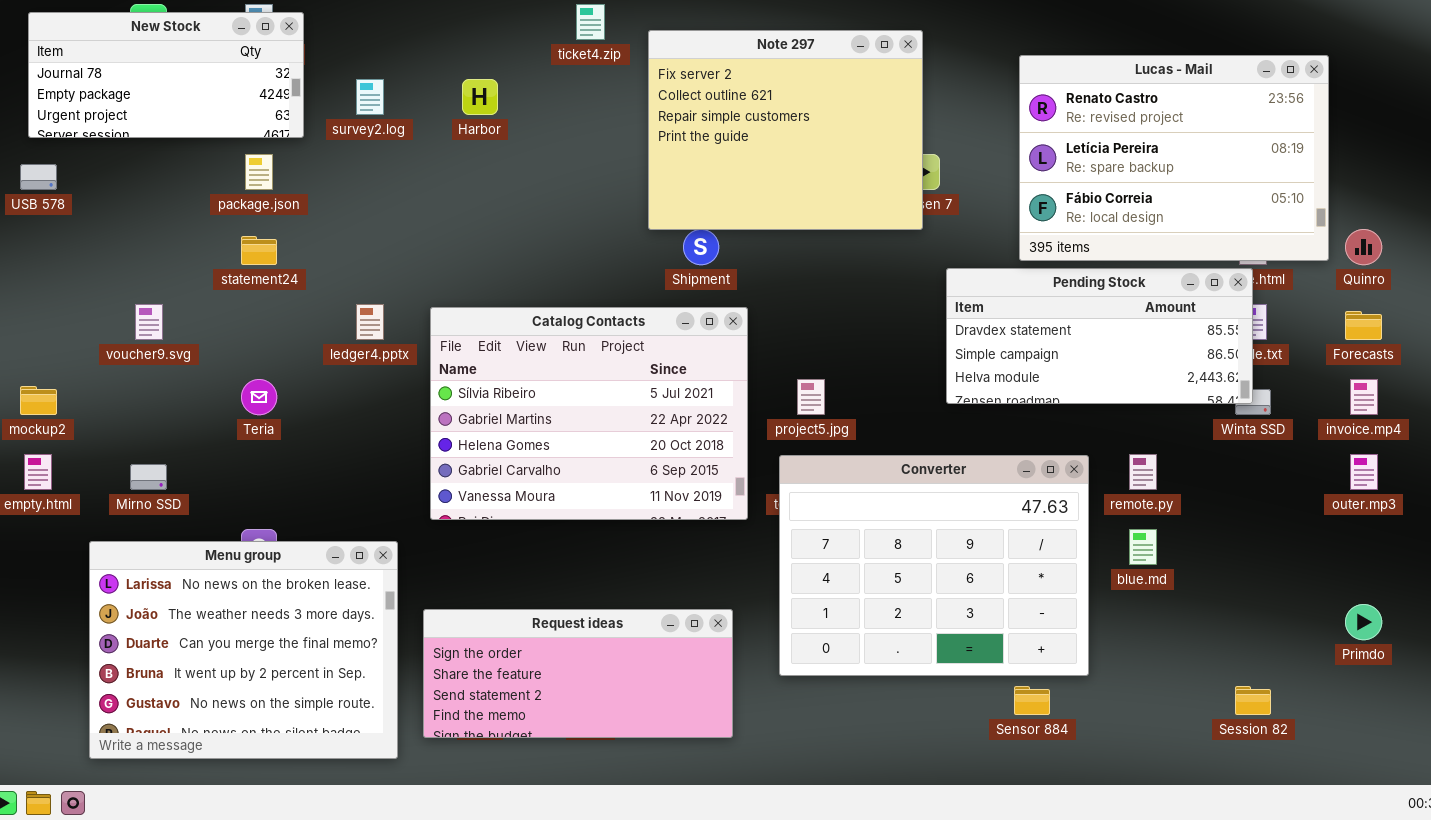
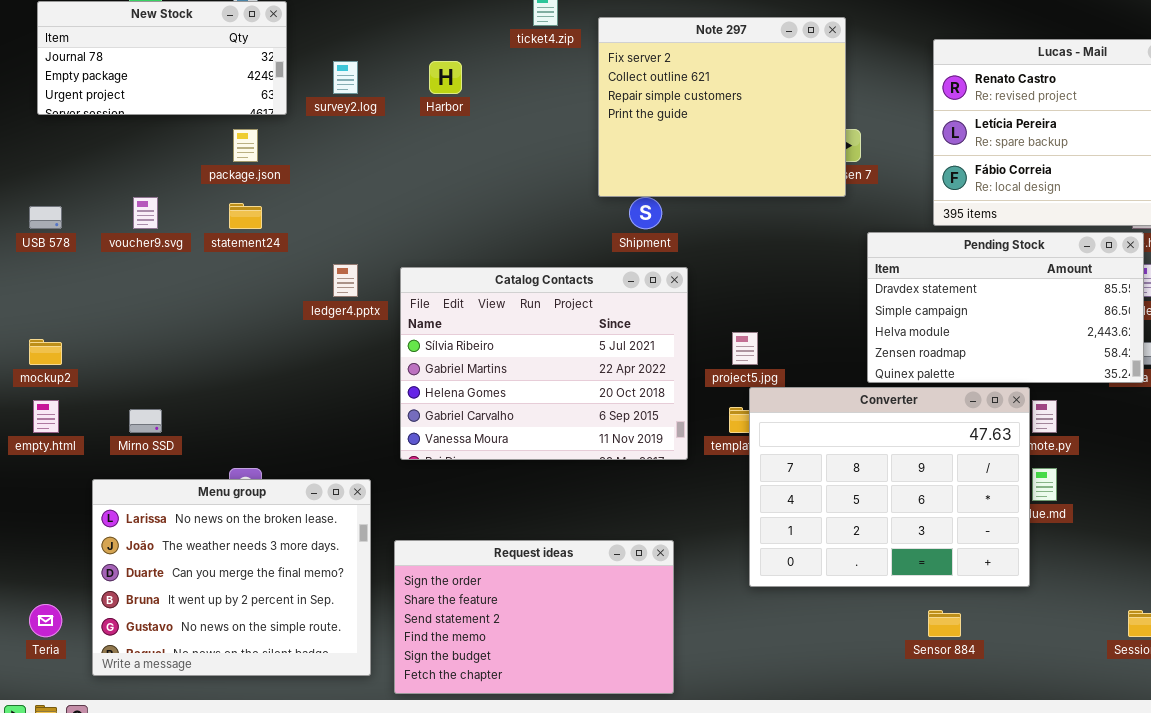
USB 578: [20,164,57,190] -> [29,206,62,229], moved
Pending Stock: [946,268,1253,404] -> [867,232,1144,383], resized
voucher9.svg: [135,304,163,340] -> [133,197,158,229], moved
Teria: [241,379,277,415] -> [29,604,62,637], moved
Converter: [779,455,1089,676] -> [749,387,1030,587], moved
Request ideas: [423,609,733,738] -> [394,540,674,694], resized

